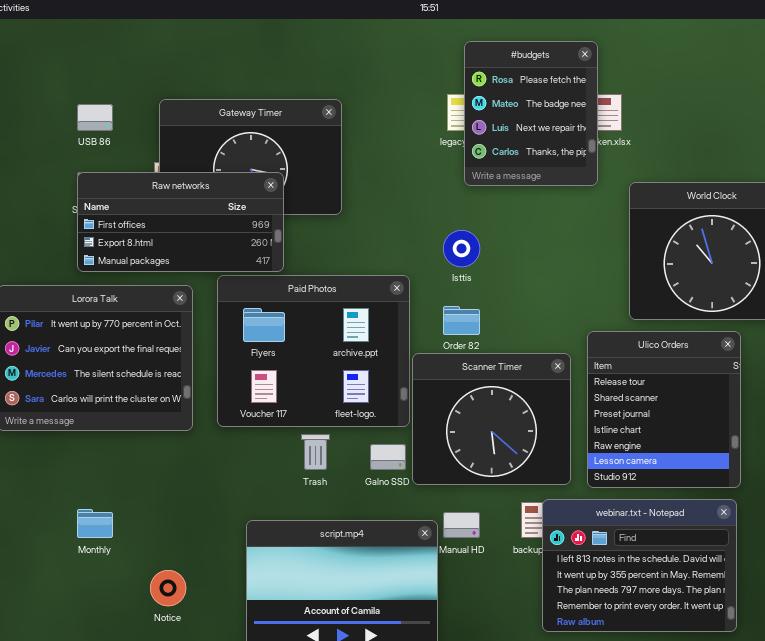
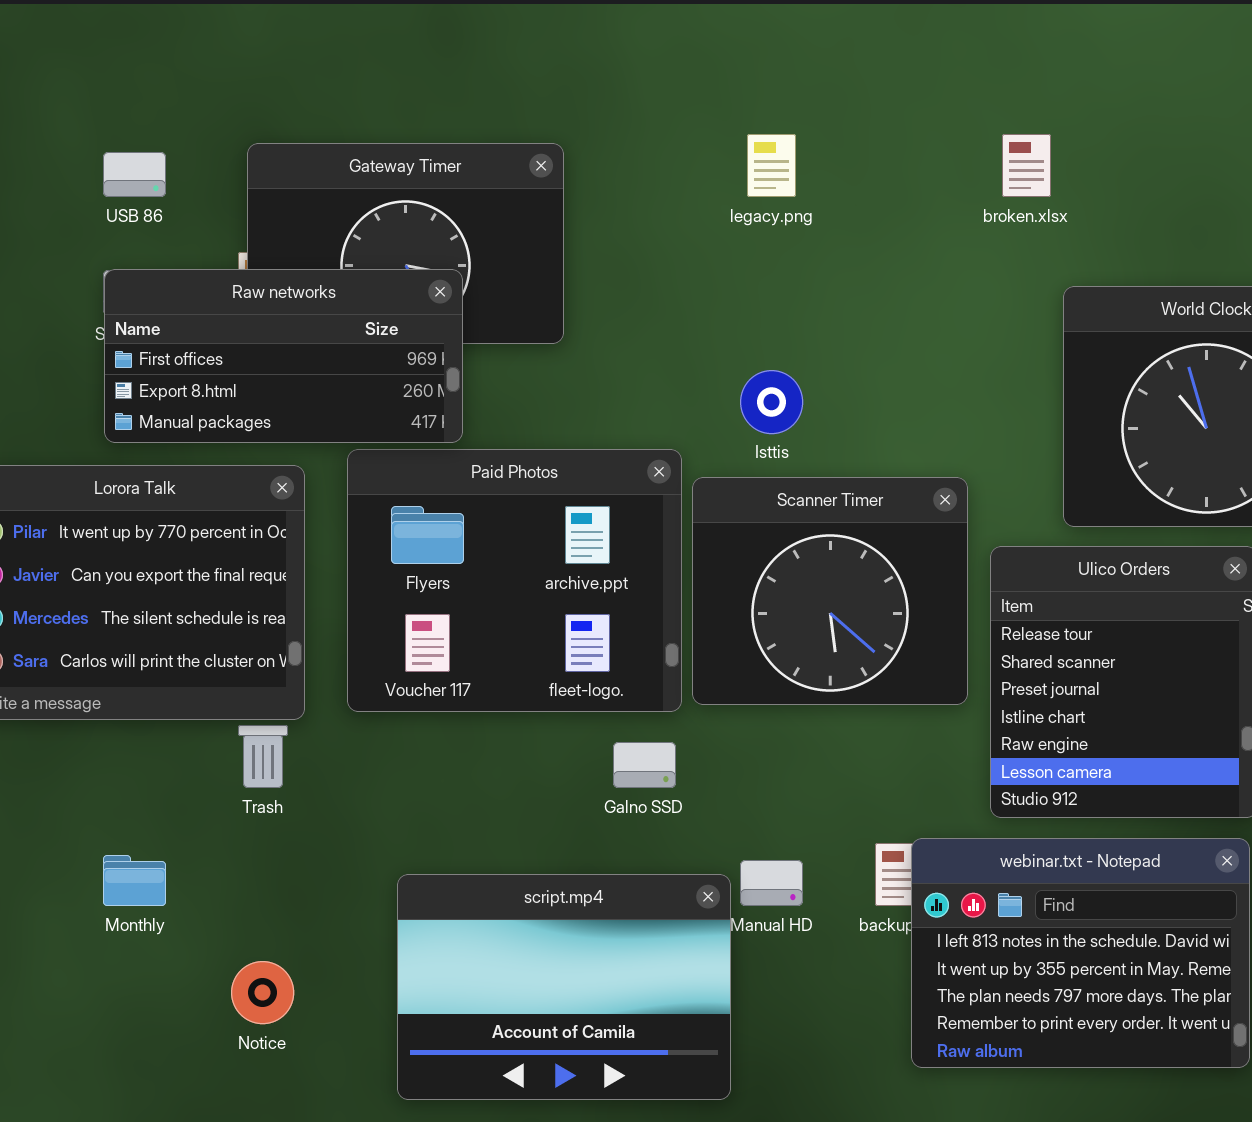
#budgets: [464,41,598,186] -> none, closed
Scanner Timer: [412,353,571,485] -> [692,477,968,705], moved
Trash: [301,434,330,470] -> [238,725,288,788], moved

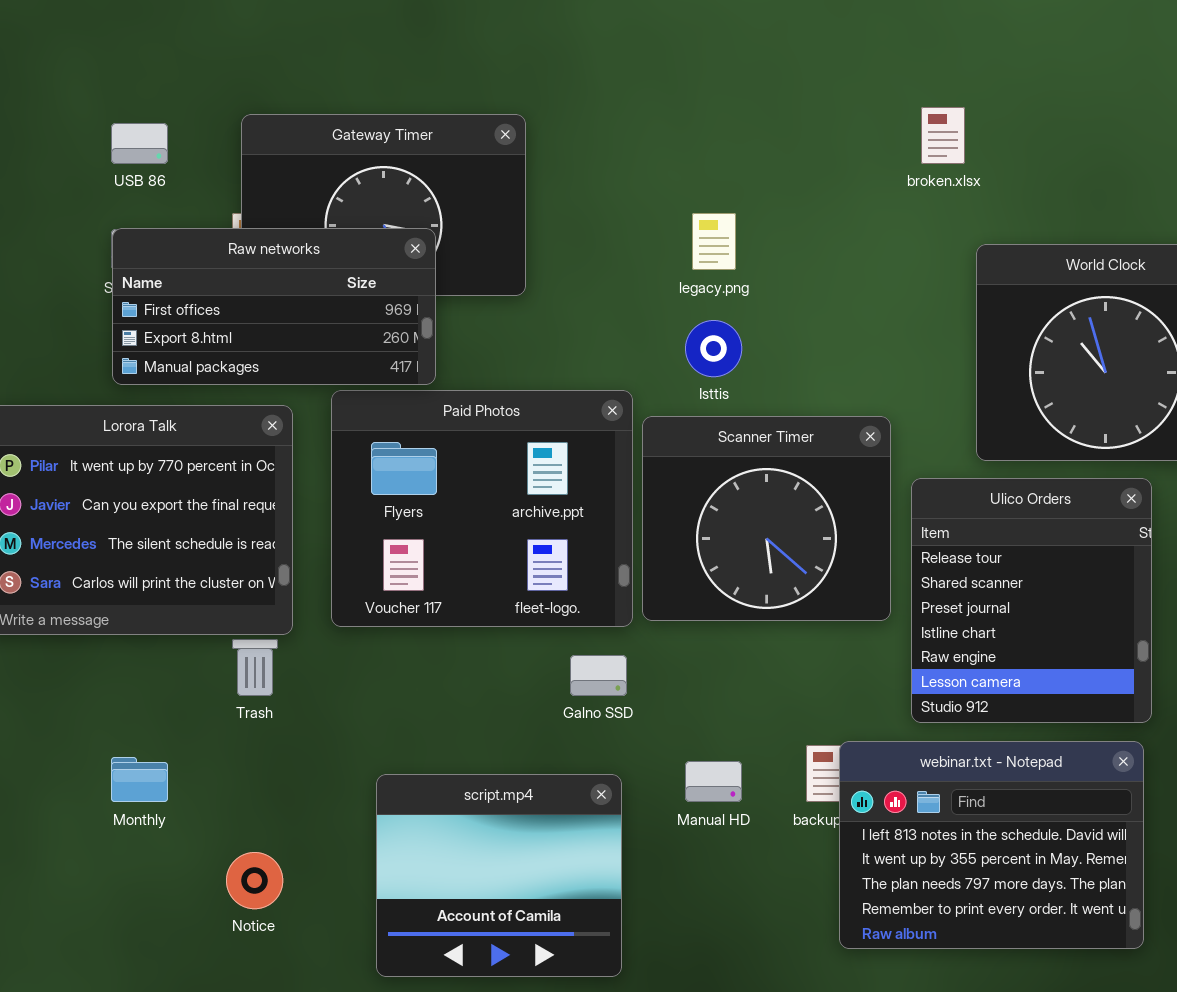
legacy.png: [747,134,796,197] -> [692,213,736,270], moved
script.mp4: [397,874,731,1100] -> [376,774,622,977], resized

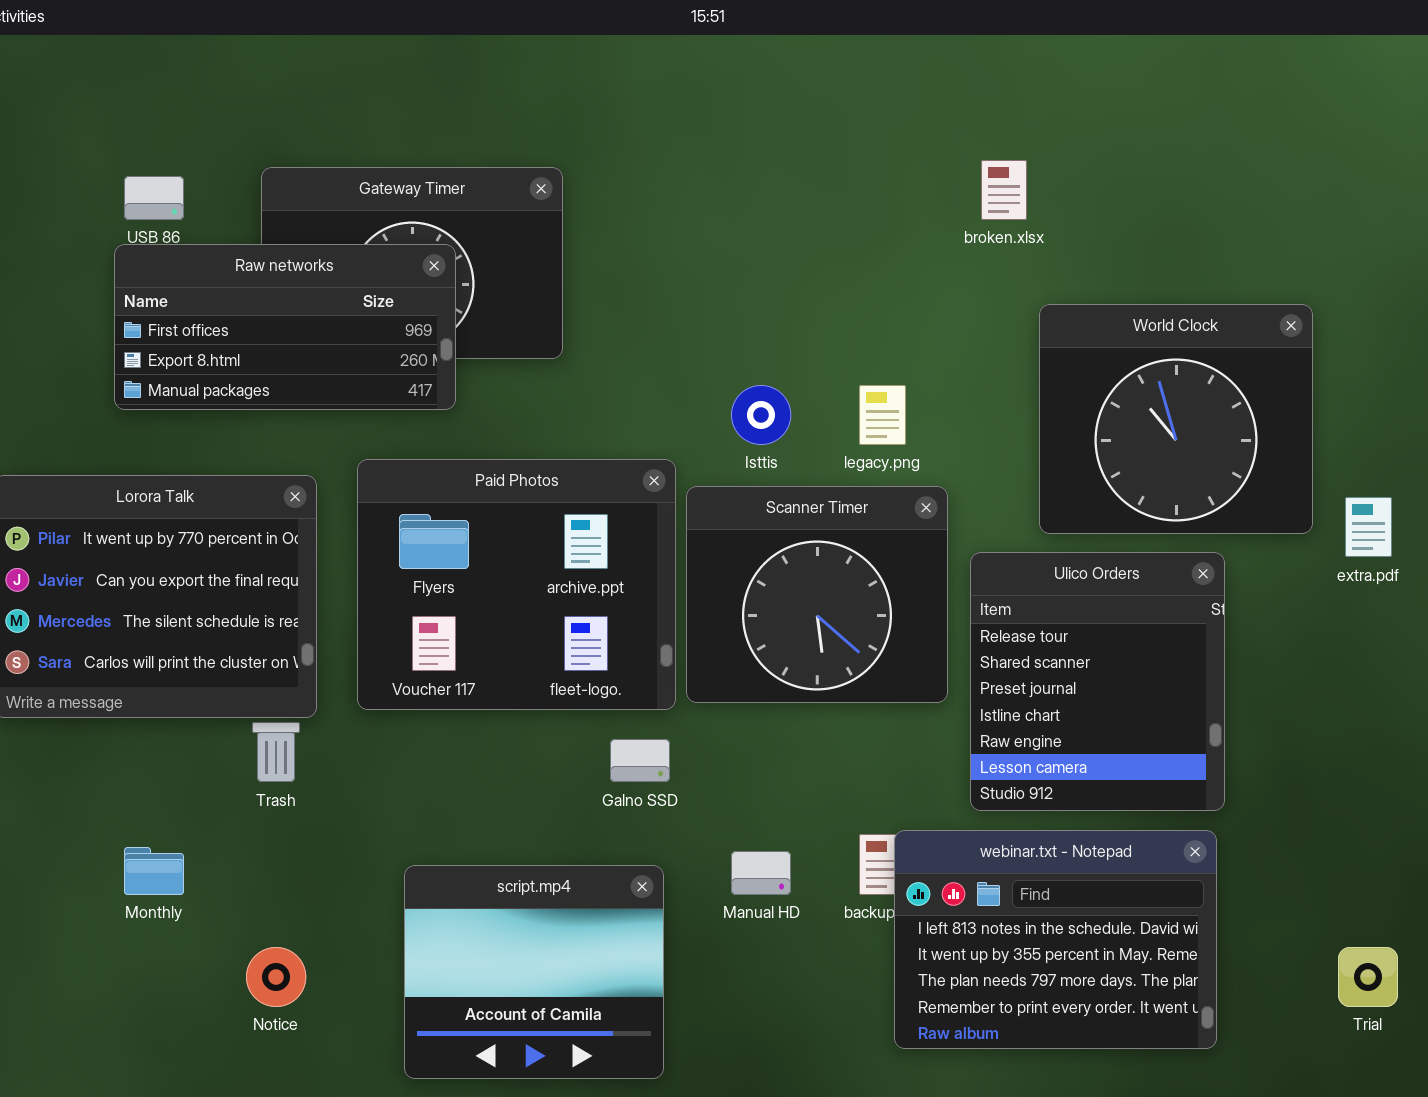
legacy.png: [692,213,736,270] -> [859,385,906,445], moved
Raw networks: [112,228,436,385] -> [114,244,456,410], moved

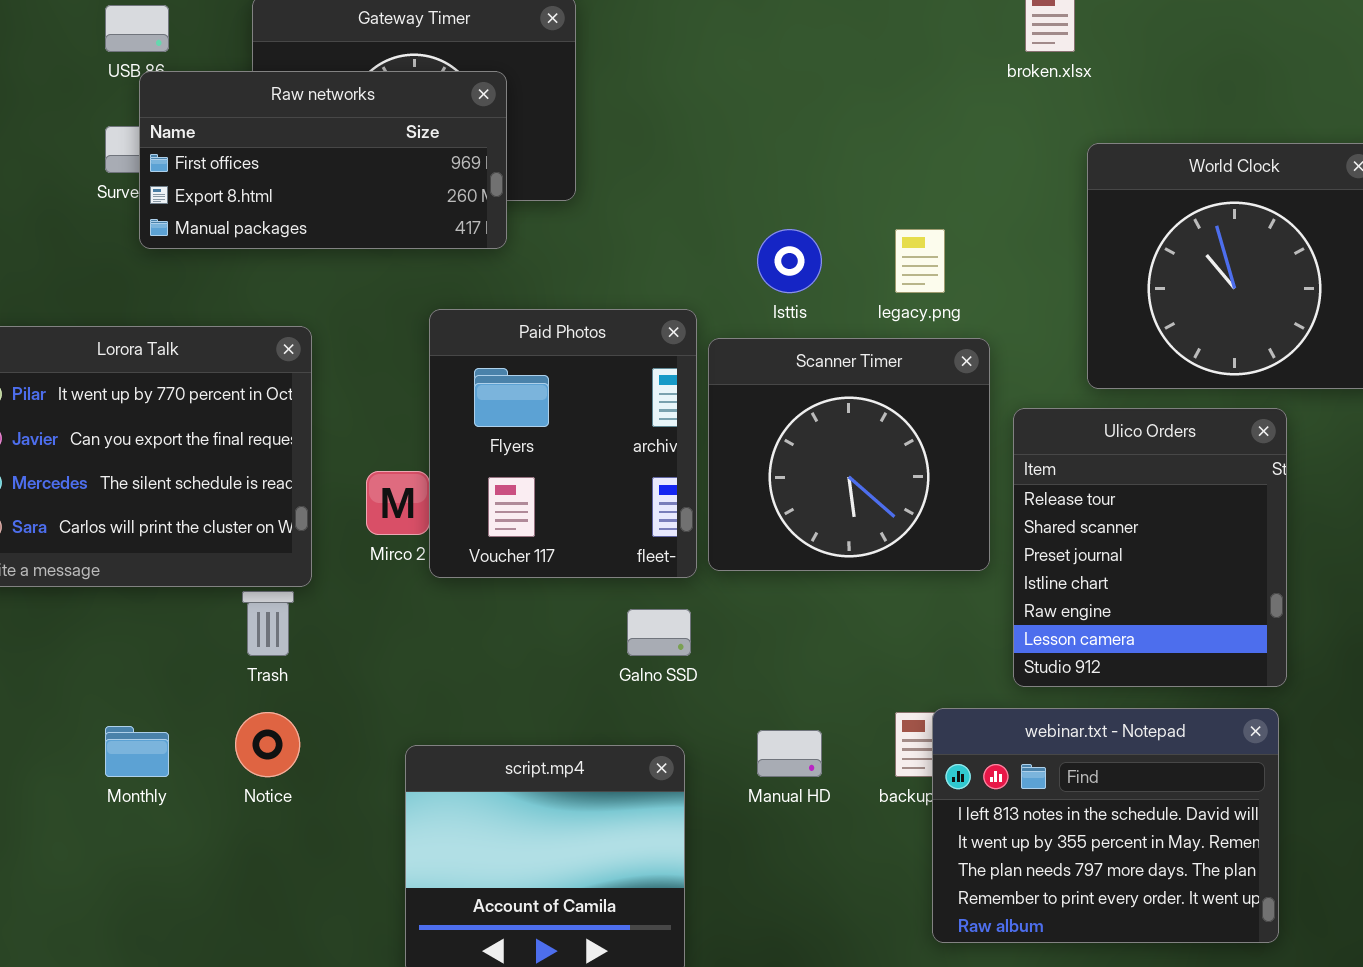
Raw networks: [114,244,456,410] -> [139,71,507,249], moved
Paid Photos: [357,459,676,710] -> [429,309,697,578], resized
Notice: [246,947,306,1007] -> [235,712,300,777], moved

